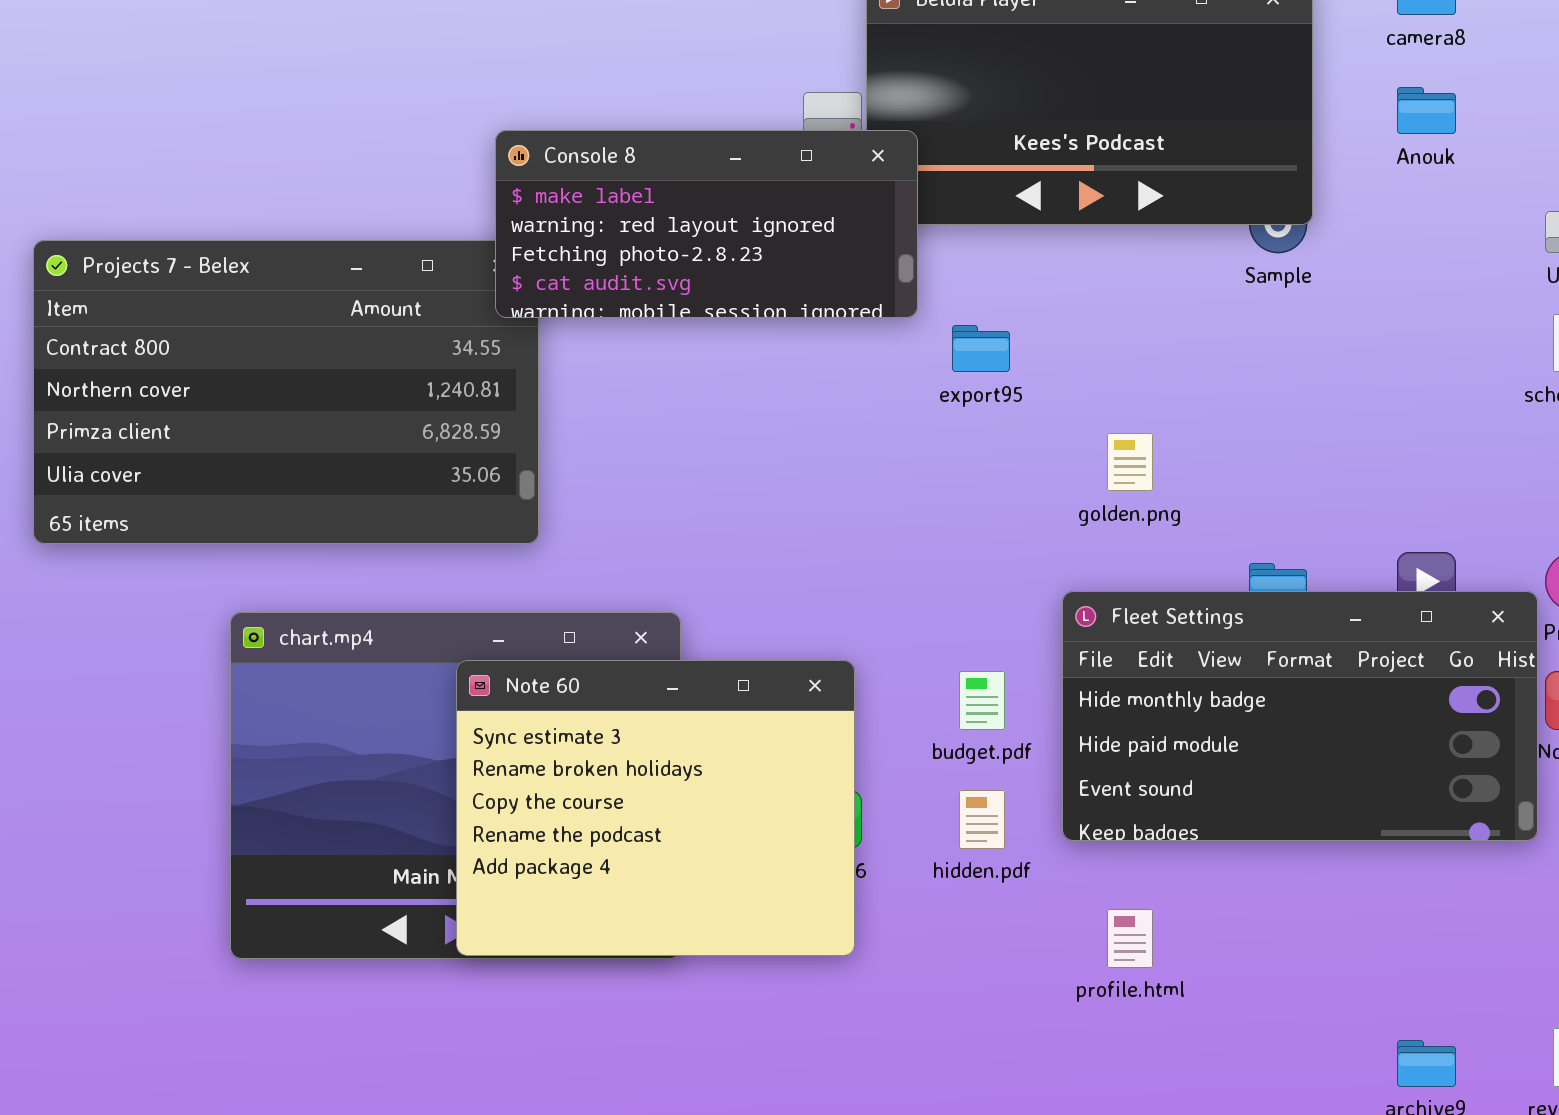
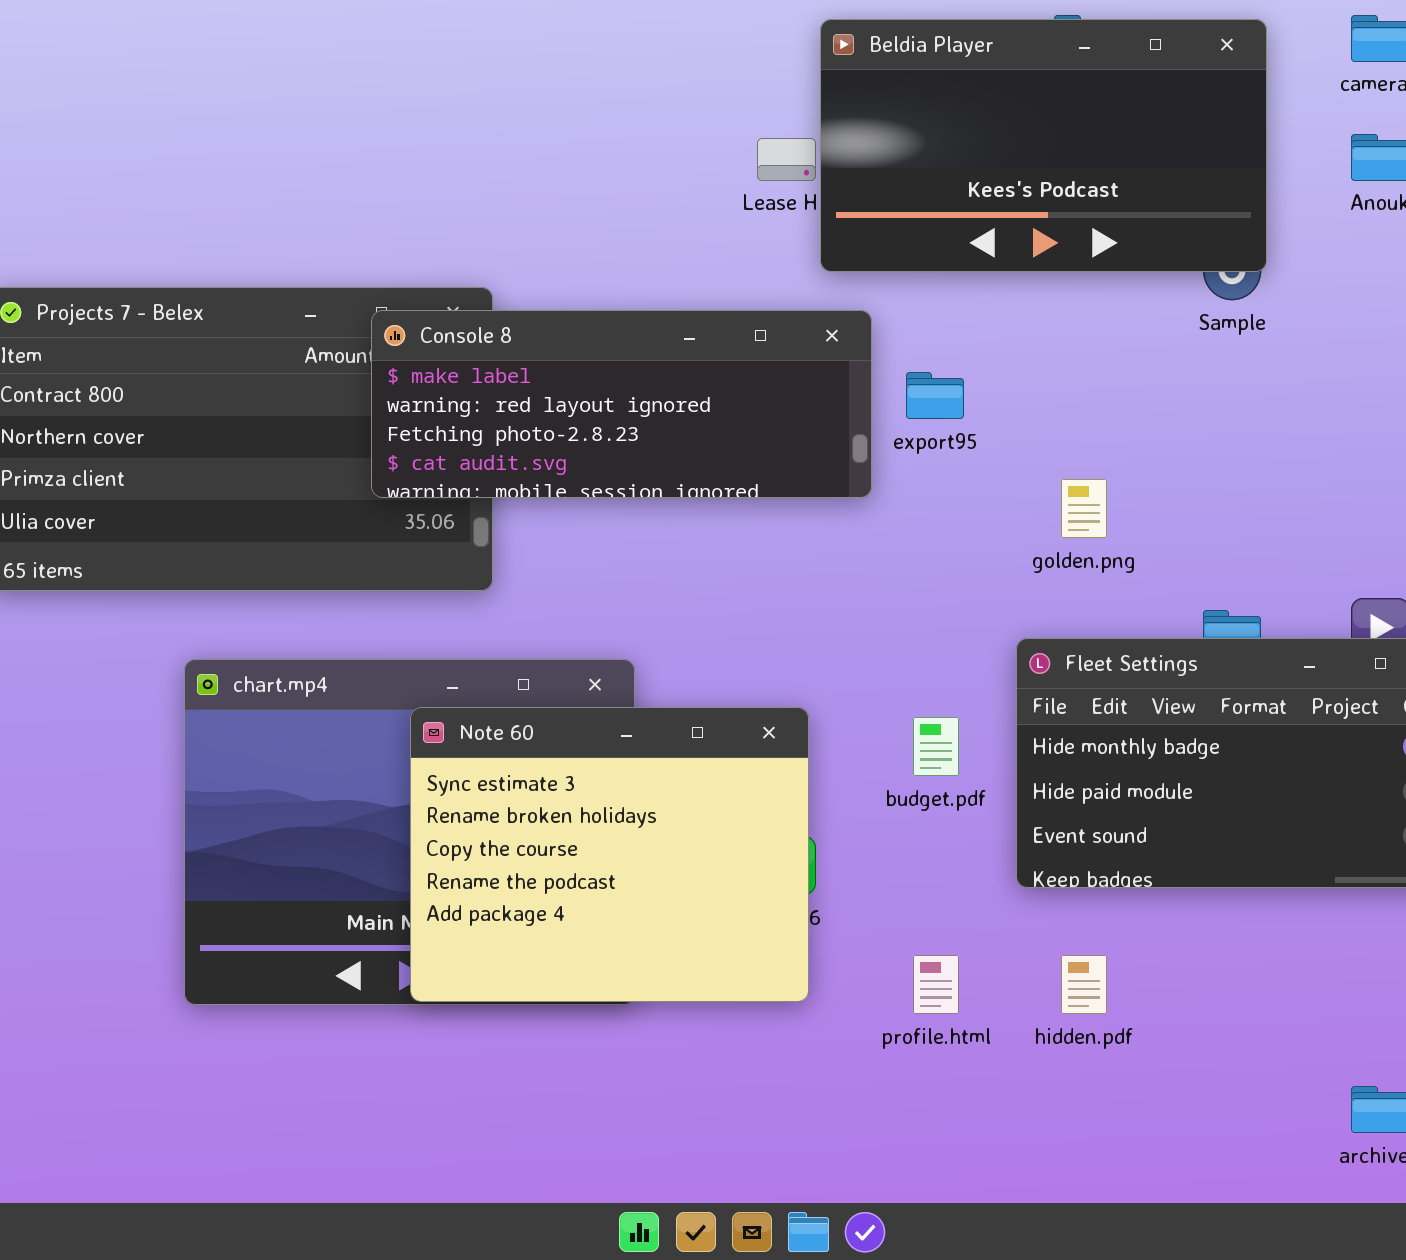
Console 8: [495,130,918,318] -> [371,310,872,498], moved, resized
hidden.pdf: [959,790,1005,849] -> [1061,955,1107,1014], moved
profile.html: [1107,909,1153,968] -> [913,955,959,1014], moved

